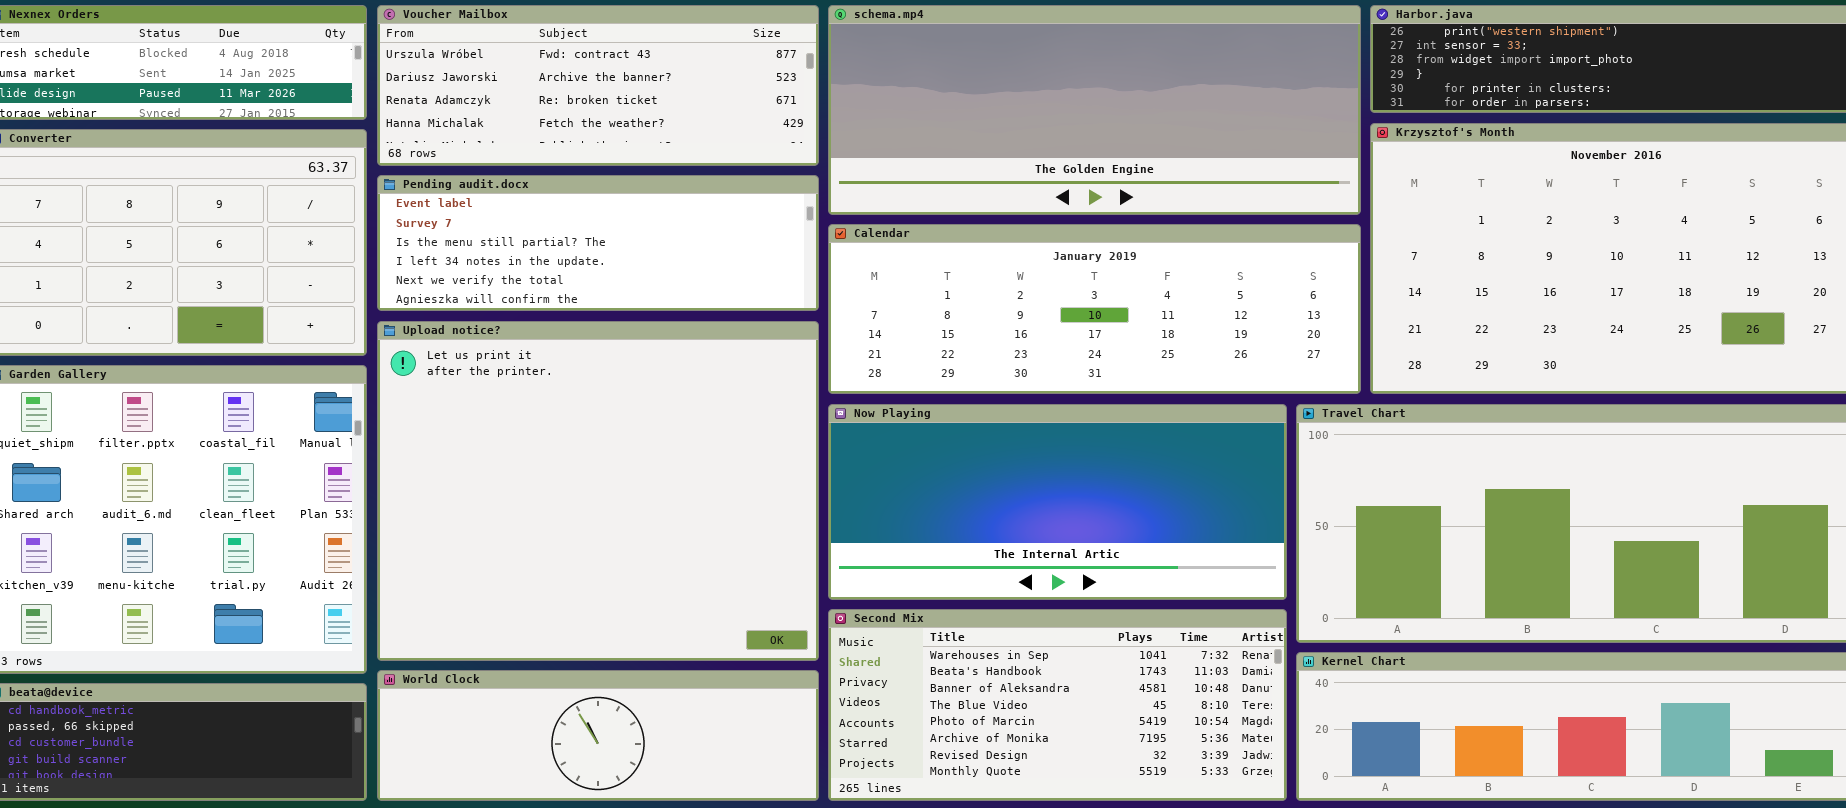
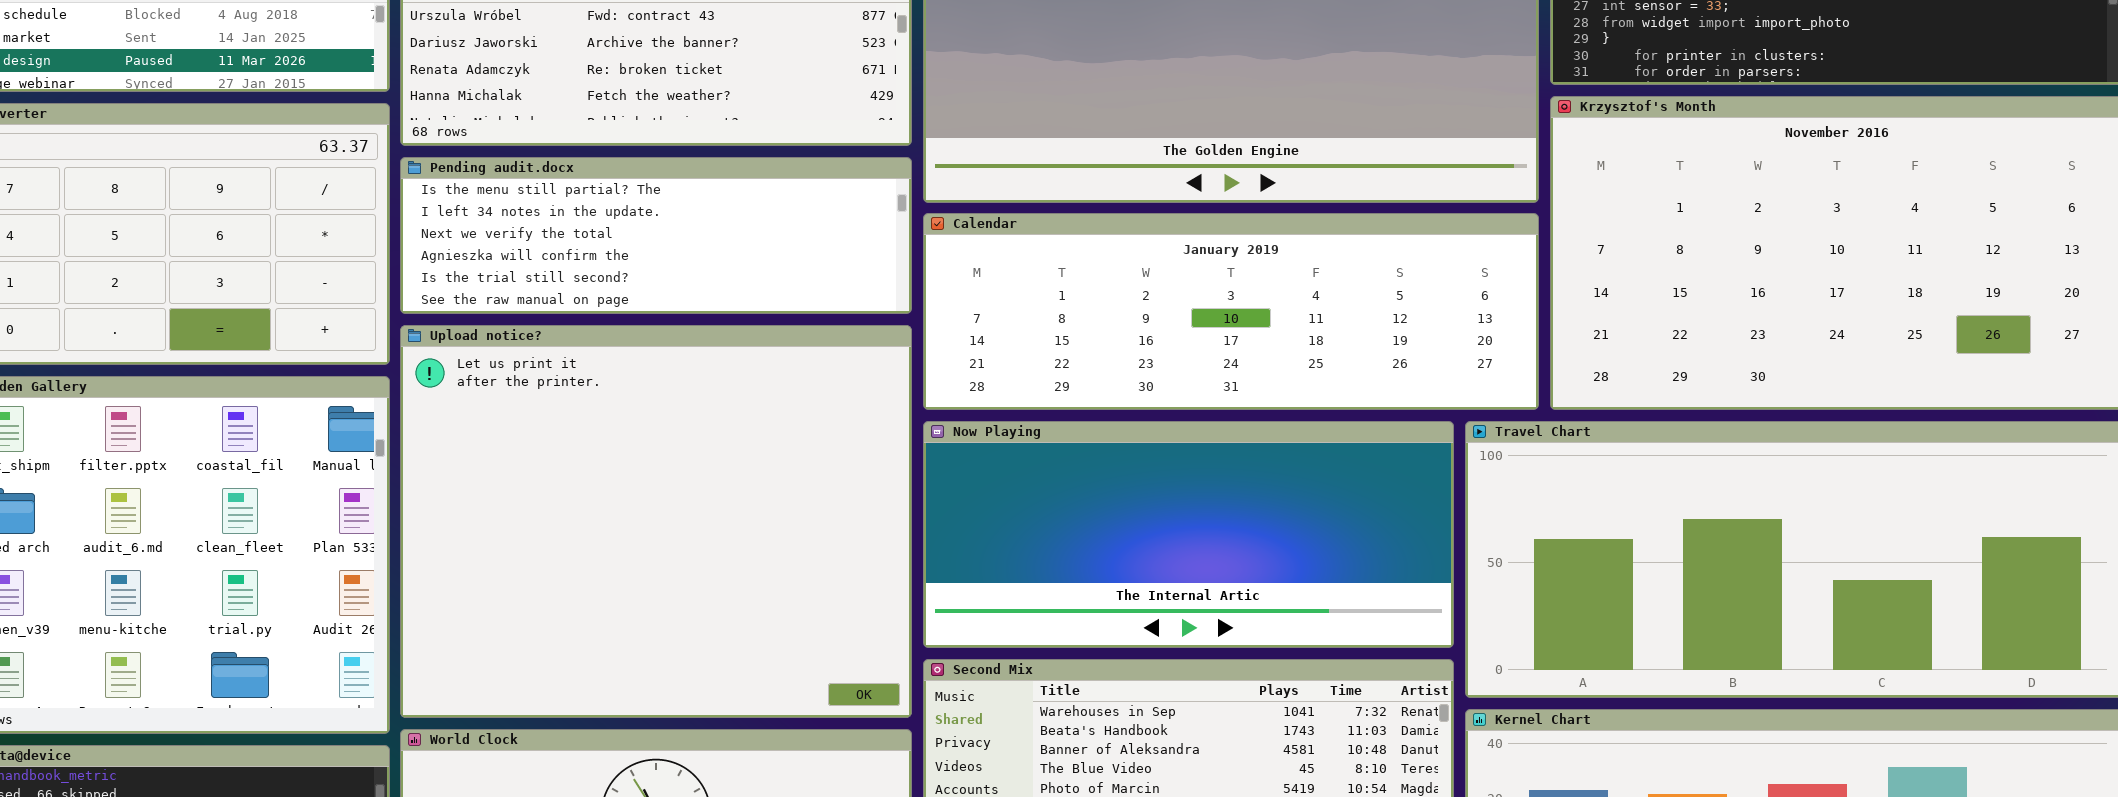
Pending audit.docx: [377,175,819,311] -> [400,157,912,314], scrolled down 2 rows

